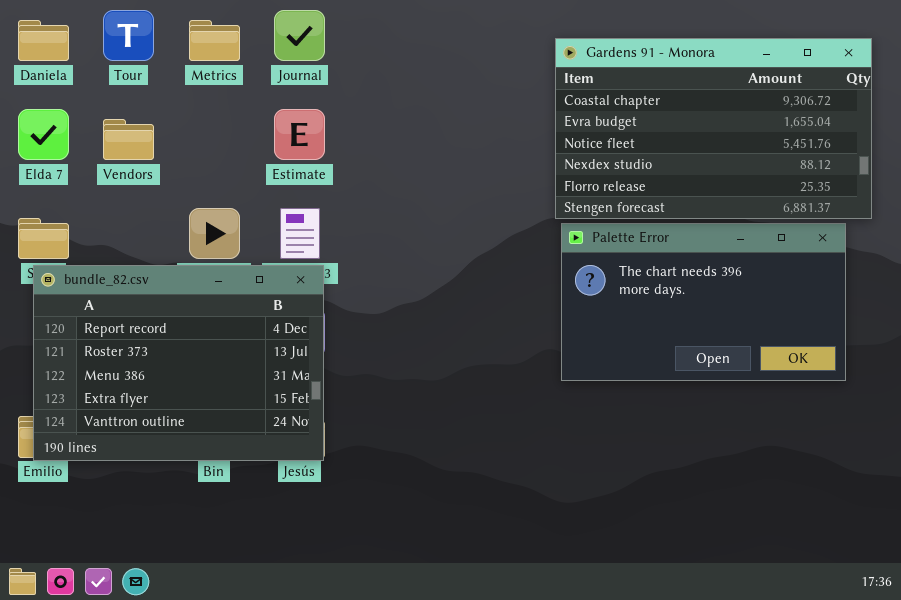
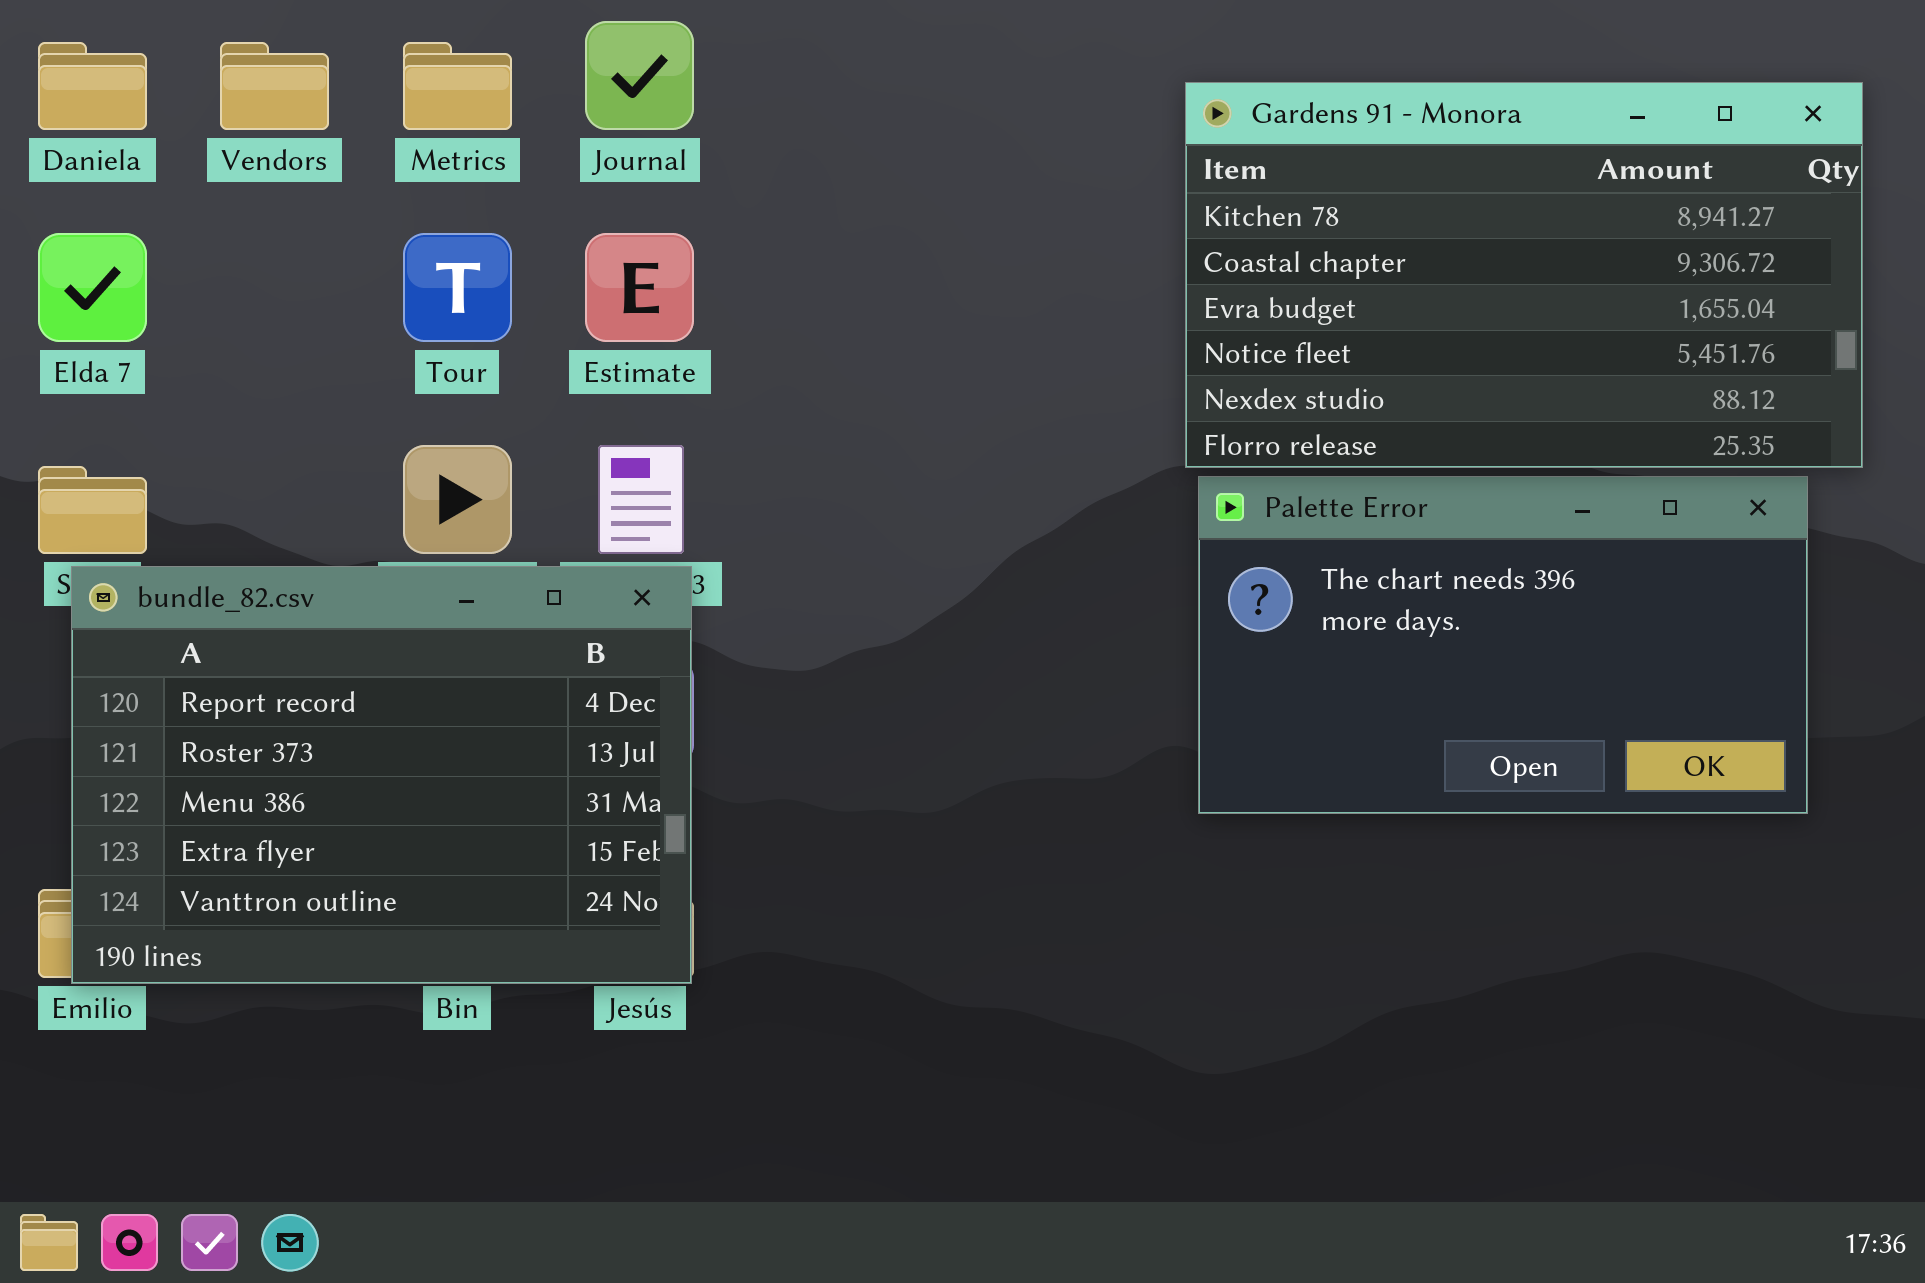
Tour: [103,10,154,61] -> [403,233,512,342], moved
Gardens 91 - Monora: [555,38,872,219] -> [1185,82,1863,468], scrolled up 1 row
Vendors: [103,119,154,160] -> [220,42,329,130], moved

